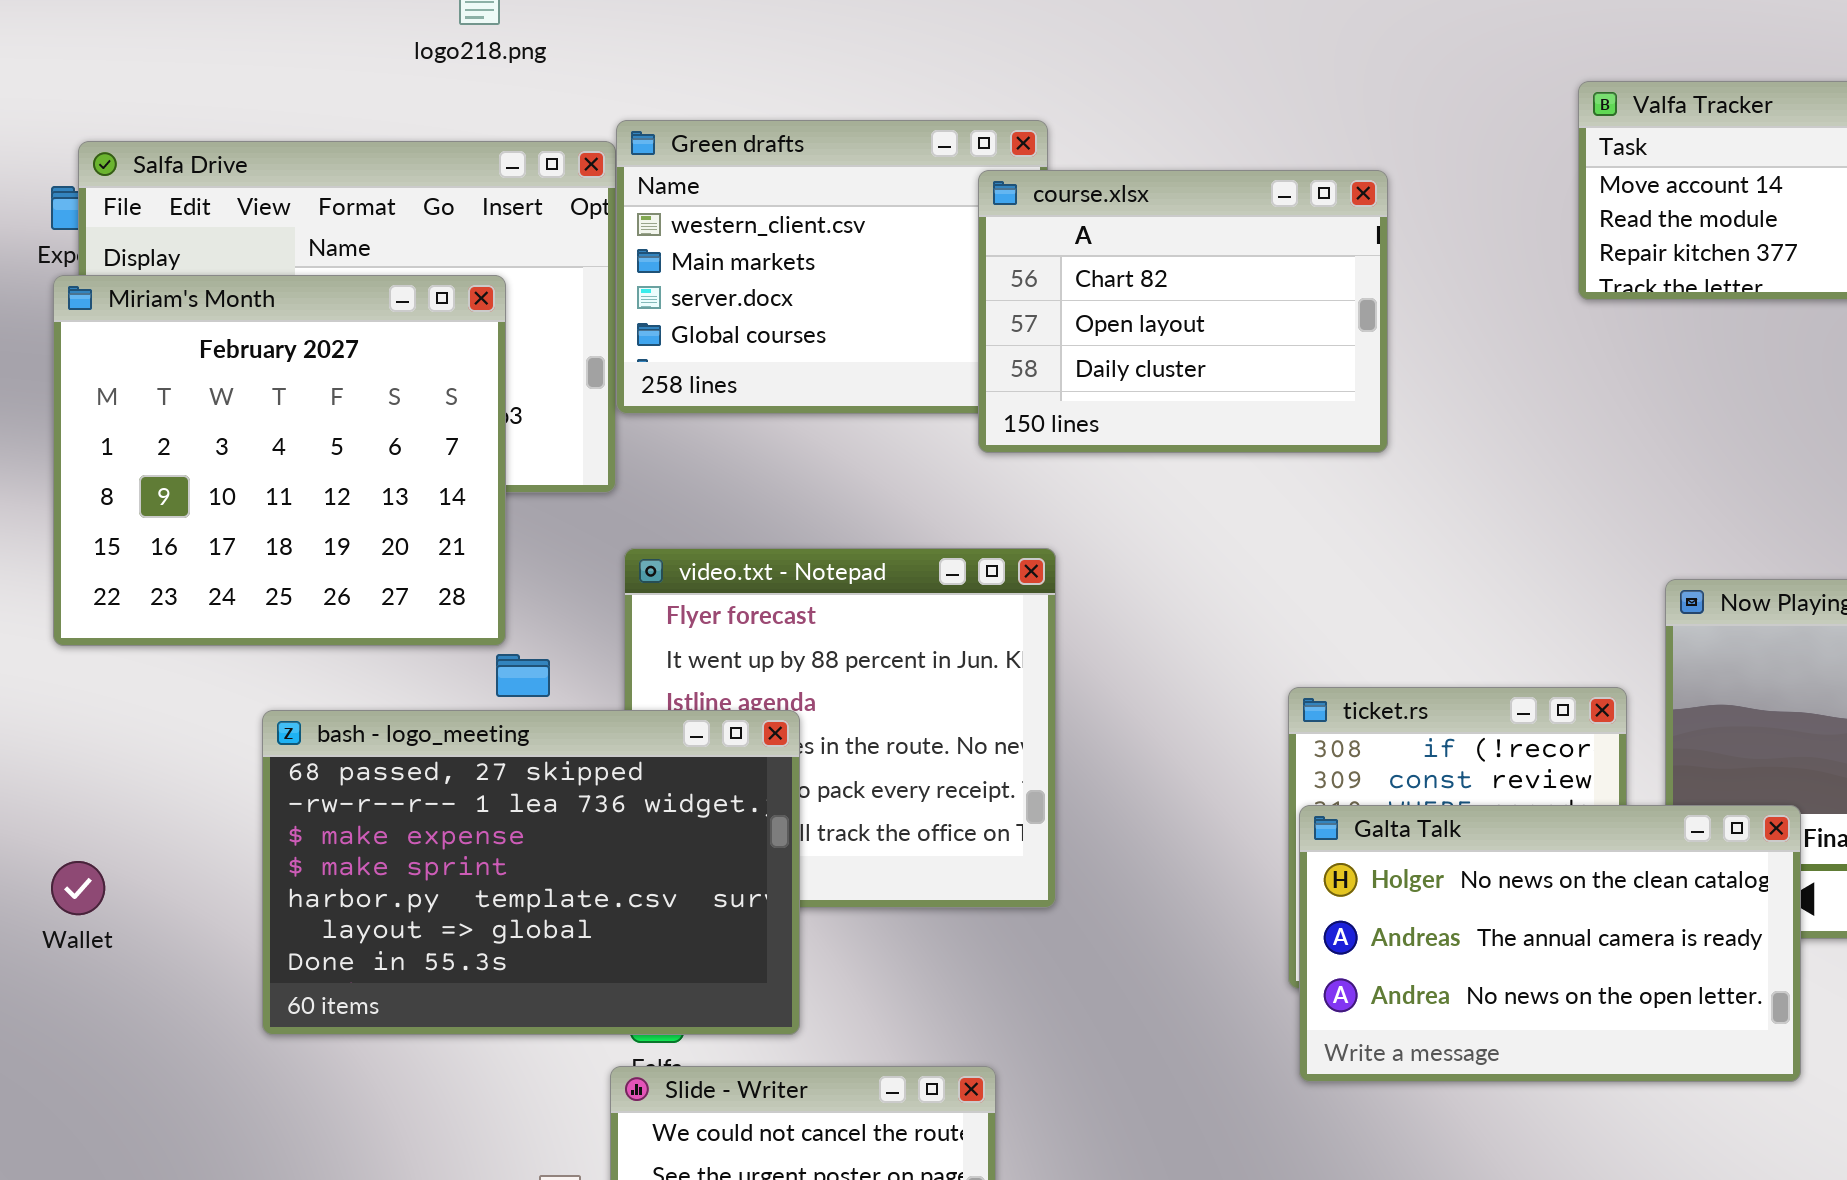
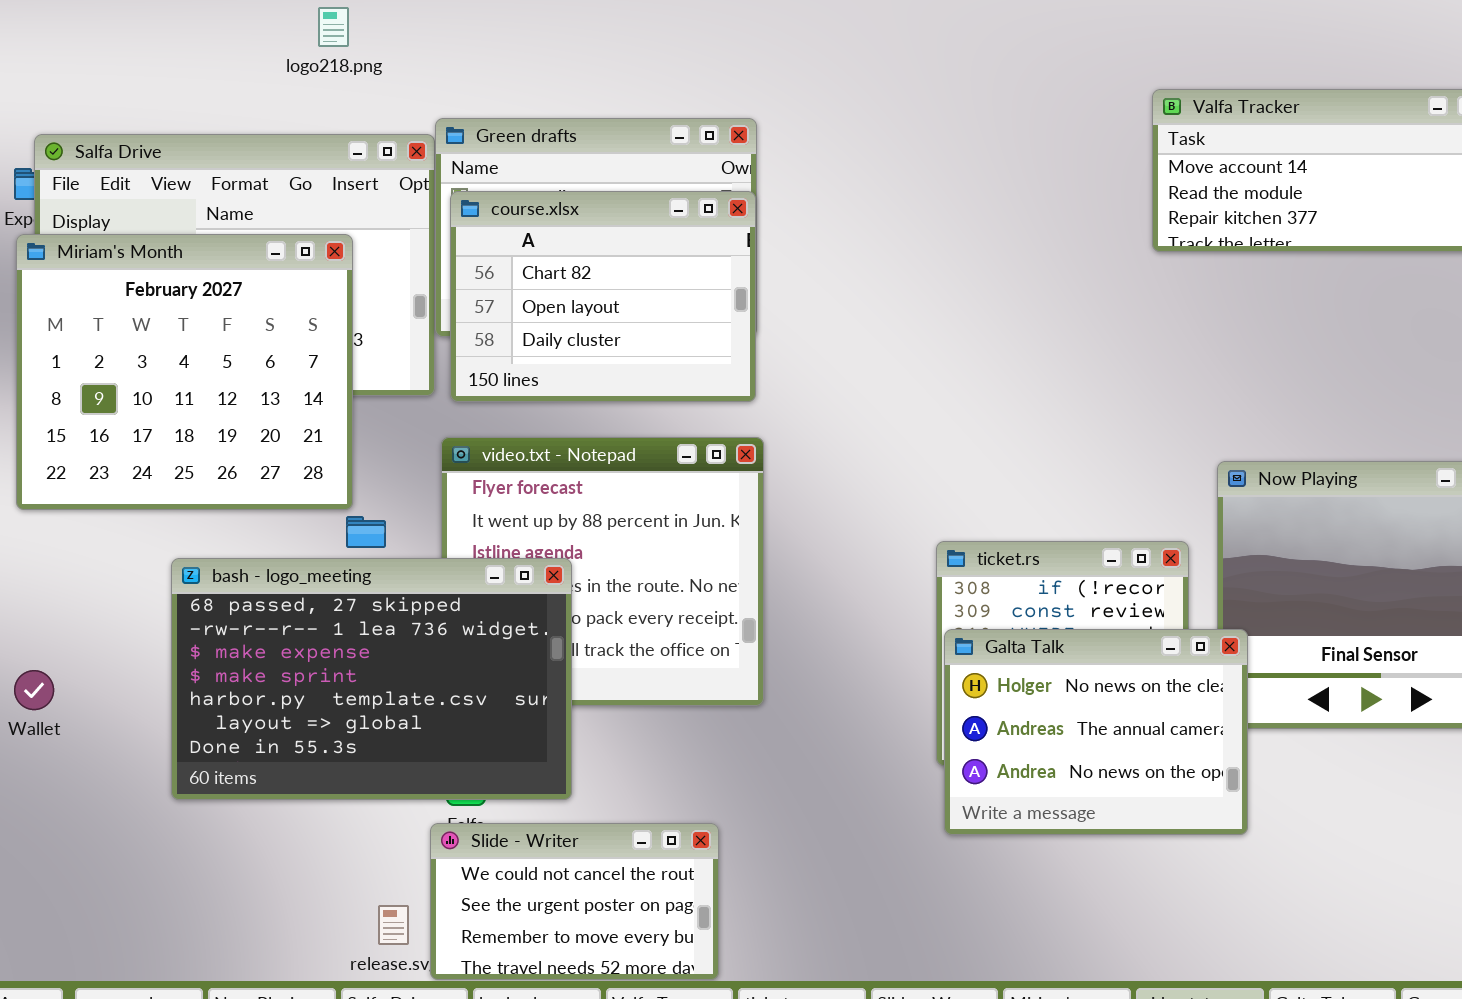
course.xlsx: [978,170,1388,453] -> [450,191,756,402], moved
Galta Talk: [1299,805,1801,1082] -> [944,629,1248,835], resized

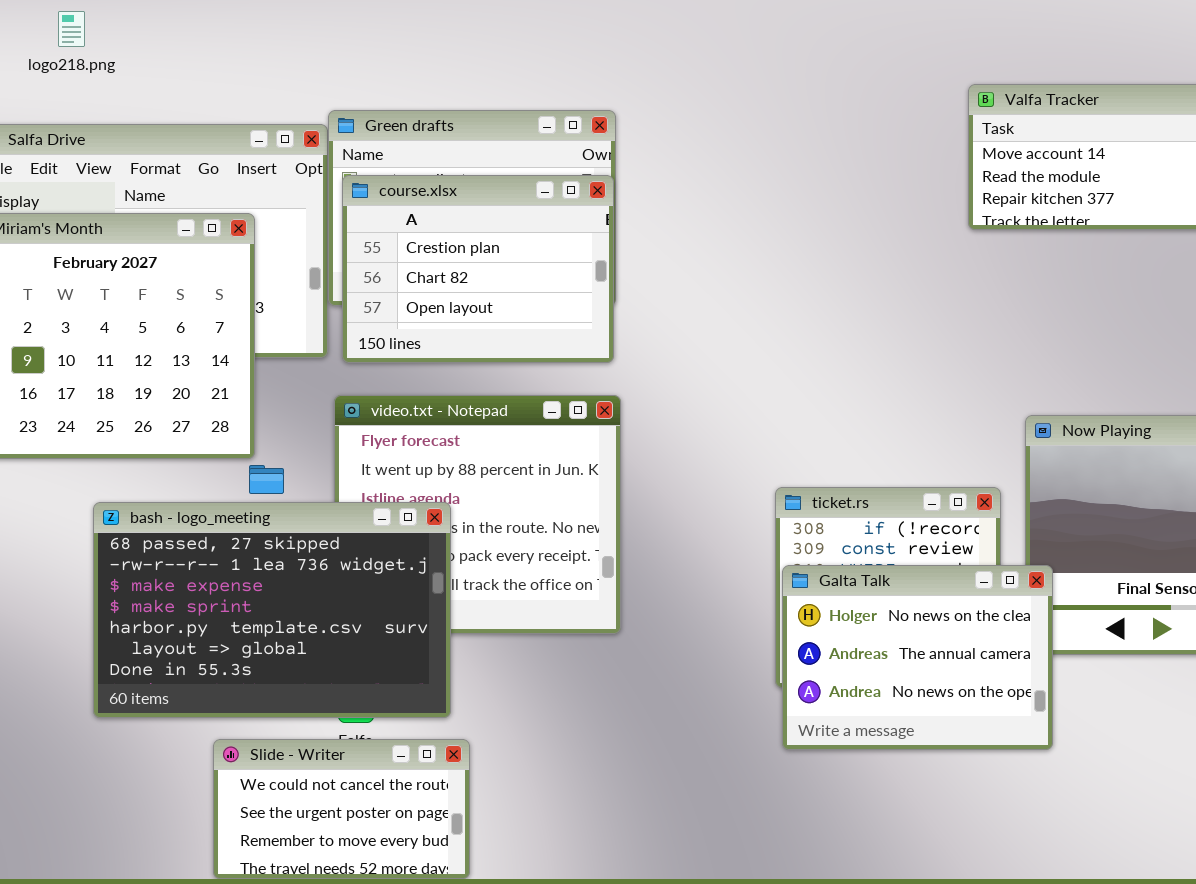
logo218.png: [318,7,349,47] -> [58,11,85,47], moved
course.xlsx: [450,191,756,402] -> [342,175,614,363], scrolled up 1 row
Slide - Writer: [430,823,719,980] -> [213,739,470,879], moved

